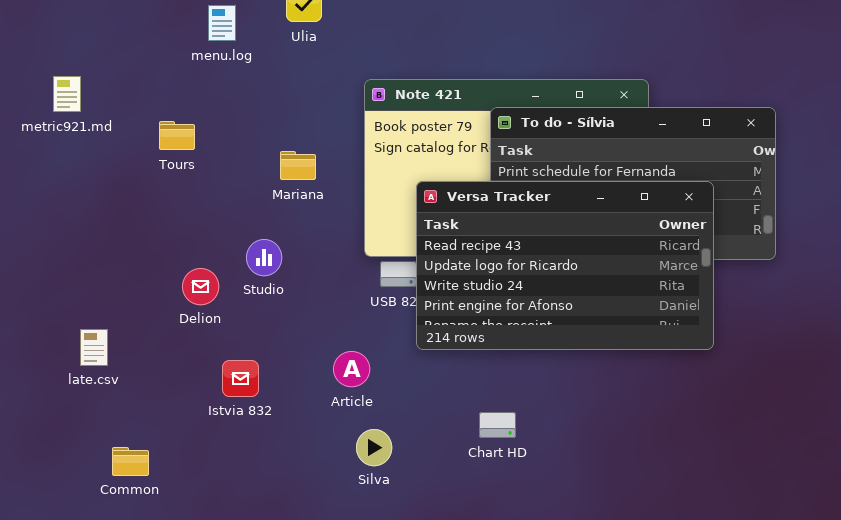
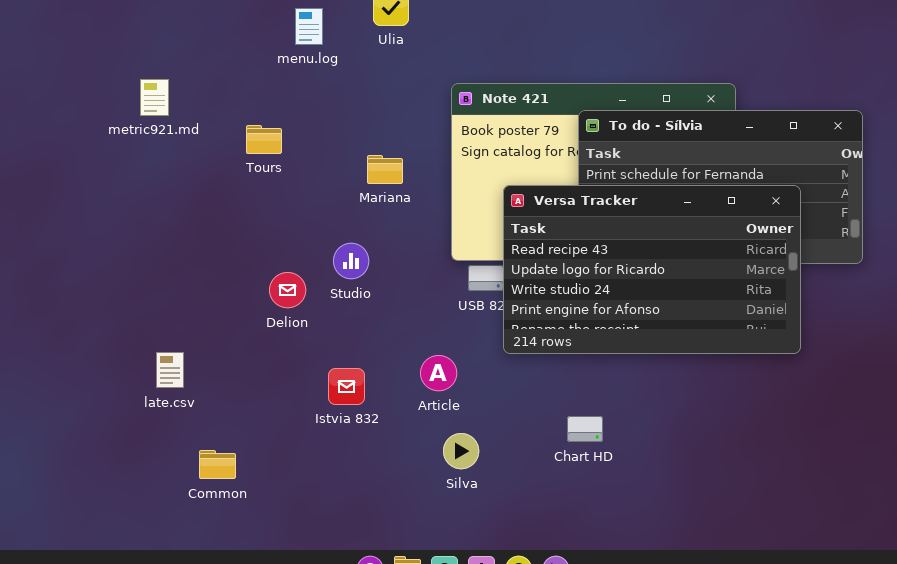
late.csv: [80,329,108,366] -> [156,352,184,388], moved
Istvia 832: [222,360,259,397] -> [328,368,365,405], moved

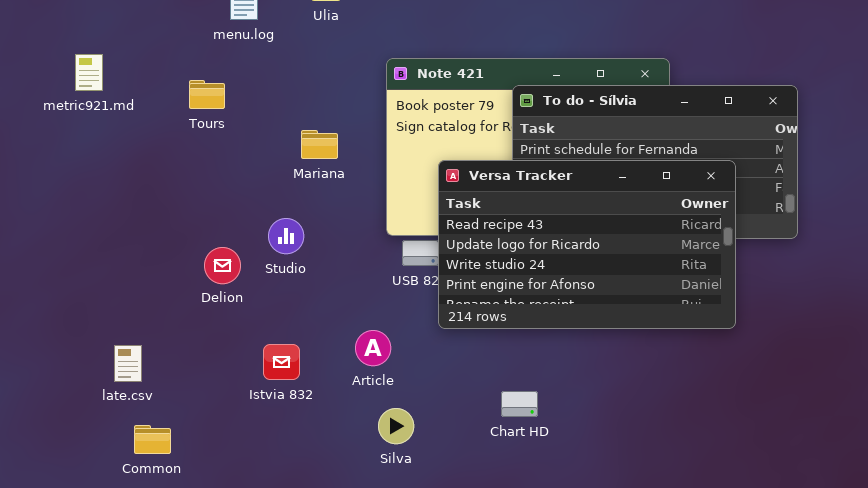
Tours: [246,125,282,154] -> [189,80,225,109], moved
late.csv: [156,352,184,388] -> [114,345,142,382], moved

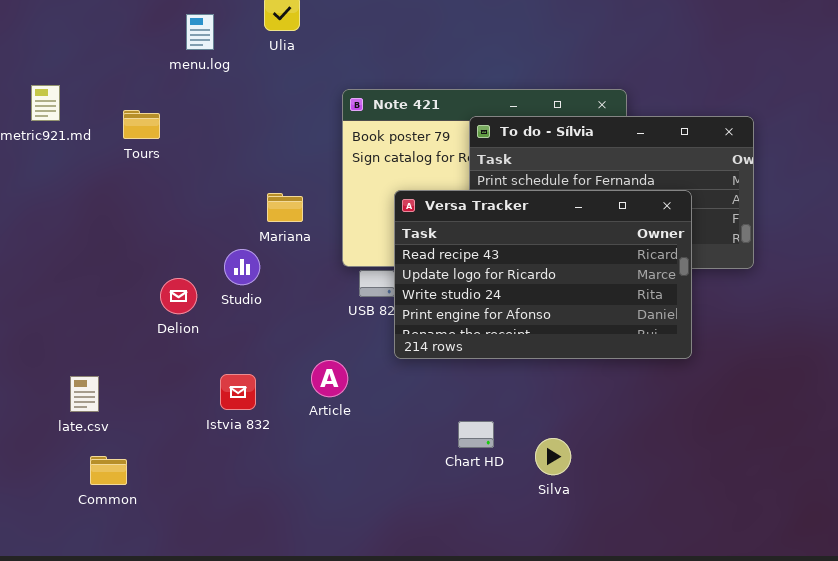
Tours: [189,80,225,109] -> [123,110,160,139], moved
Mariana: [301,130,338,159] -> [267,193,303,222], moved
Silva: [378,408,414,444] -> [535,438,571,475], moved

